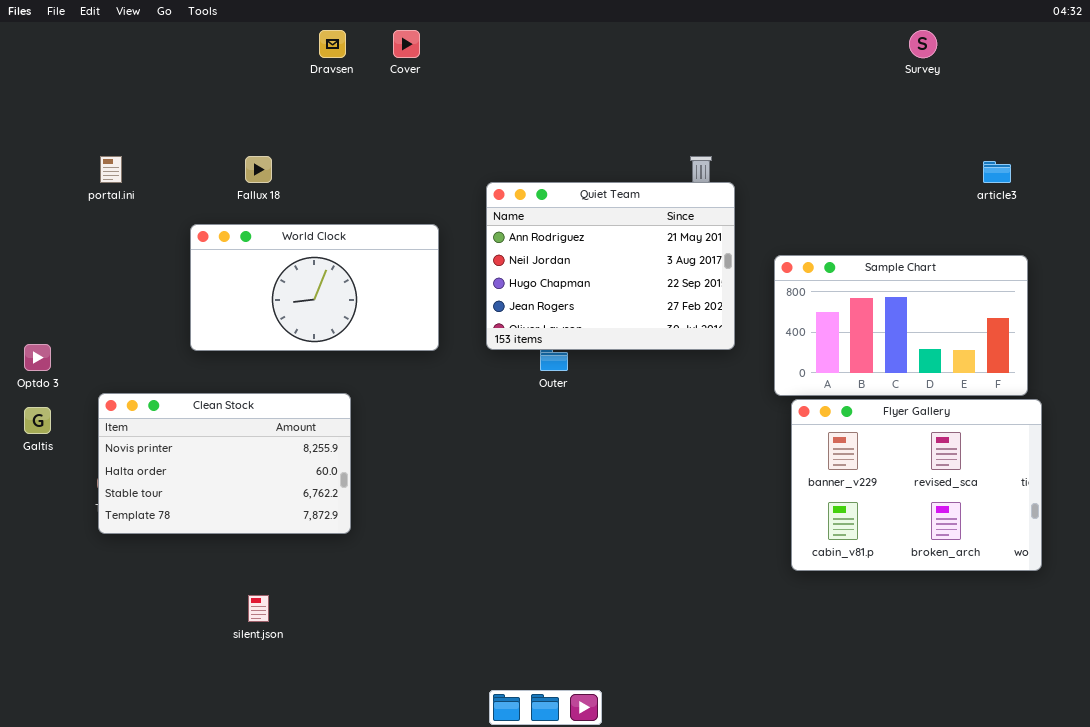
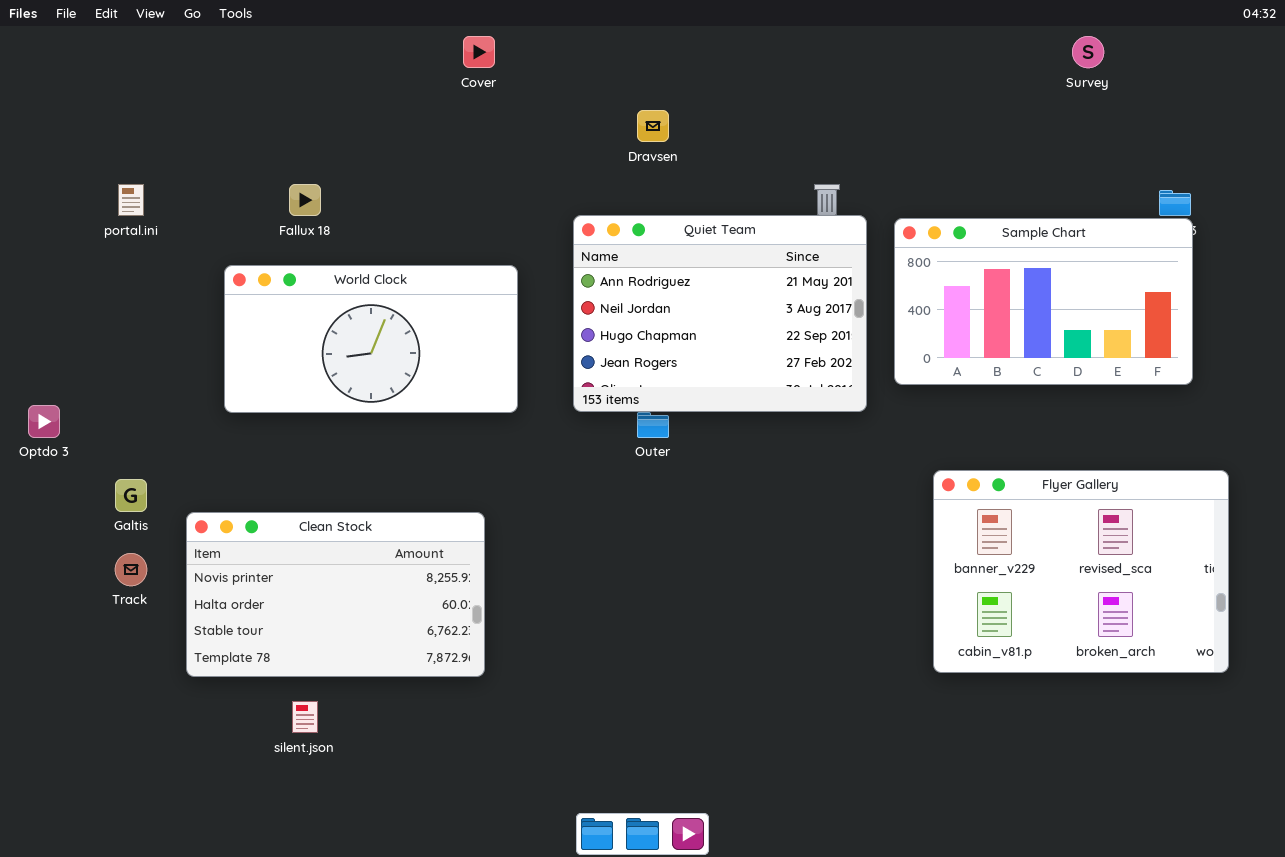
Dravsen: [319,30,346,58] -> [637,110,669,142], moved
Sample Chart: [774,255,1028,396] -> [894,218,1193,385], moved
Clean Stock: [98,393,351,534] -> [186,512,485,677], moved
Galtis: [24,407,51,434] -> [115,479,147,512], moved

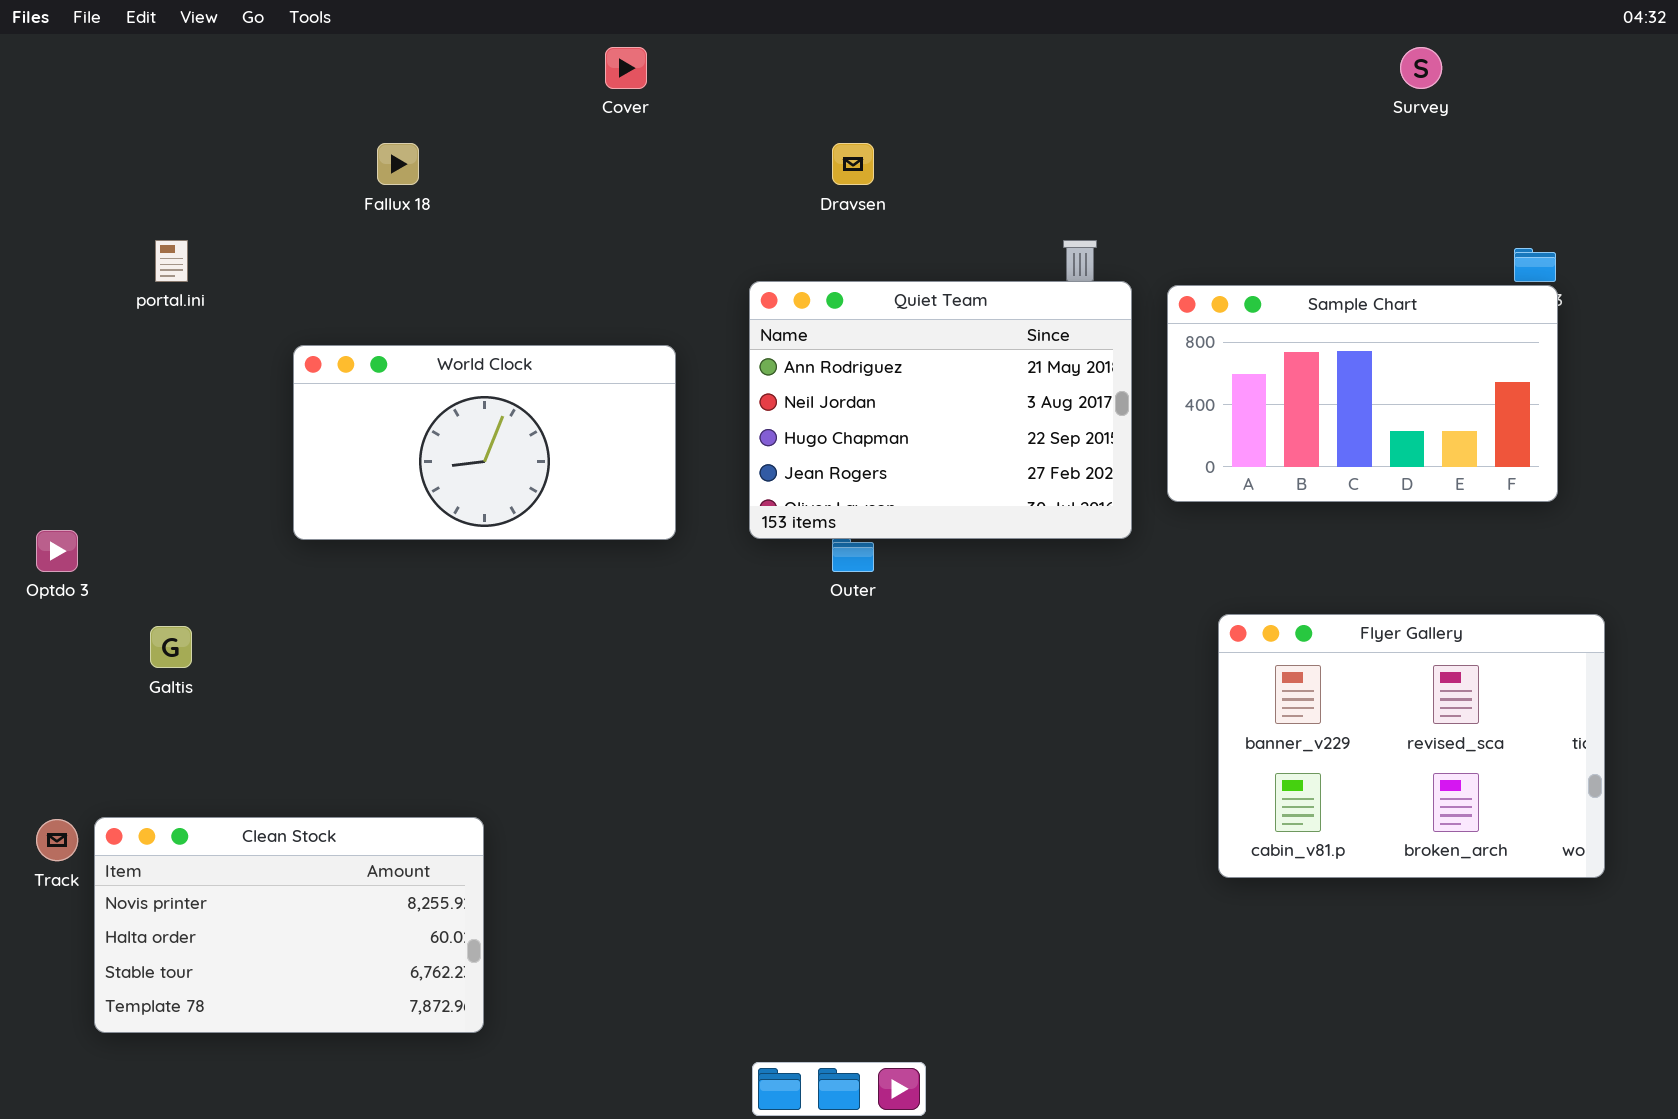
Fallux 18: [289,184,321,216] -> [377,143,419,185], moved
Clean Stock: [186,512,485,677] -> [94,817,484,1033], moved
Track: [115,553,147,586] -> [36,819,78,861], moved

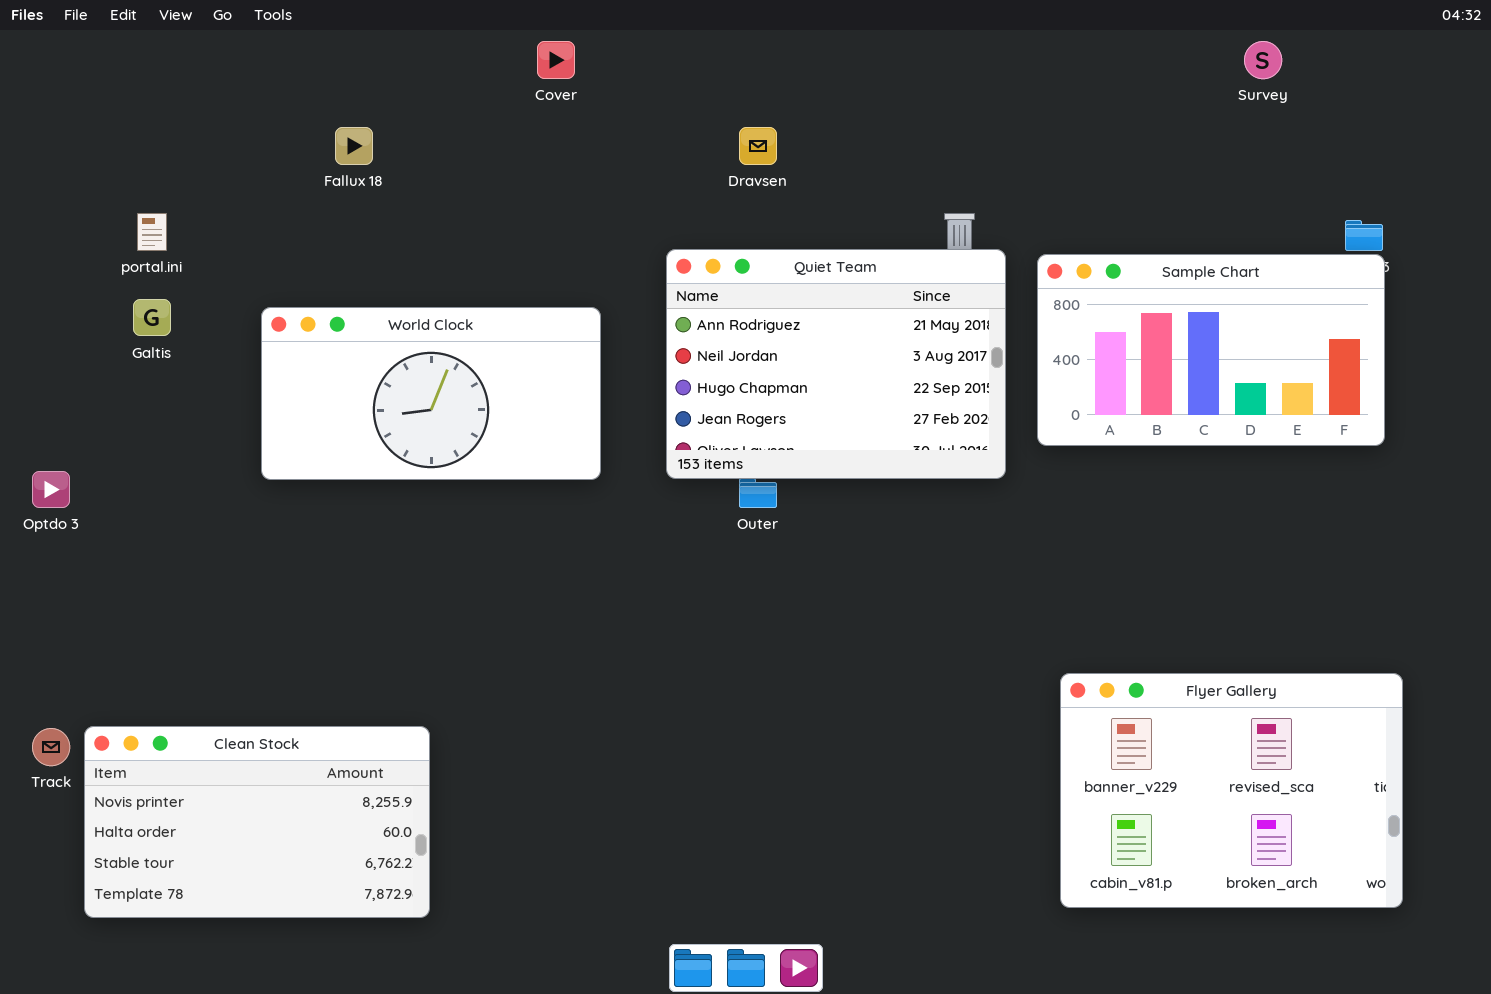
Flyer Gallery: [1218,614,1605,878] -> [1060,673,1403,908], moved
Galtis: [150,626,192,668] -> [133,299,171,336], moved

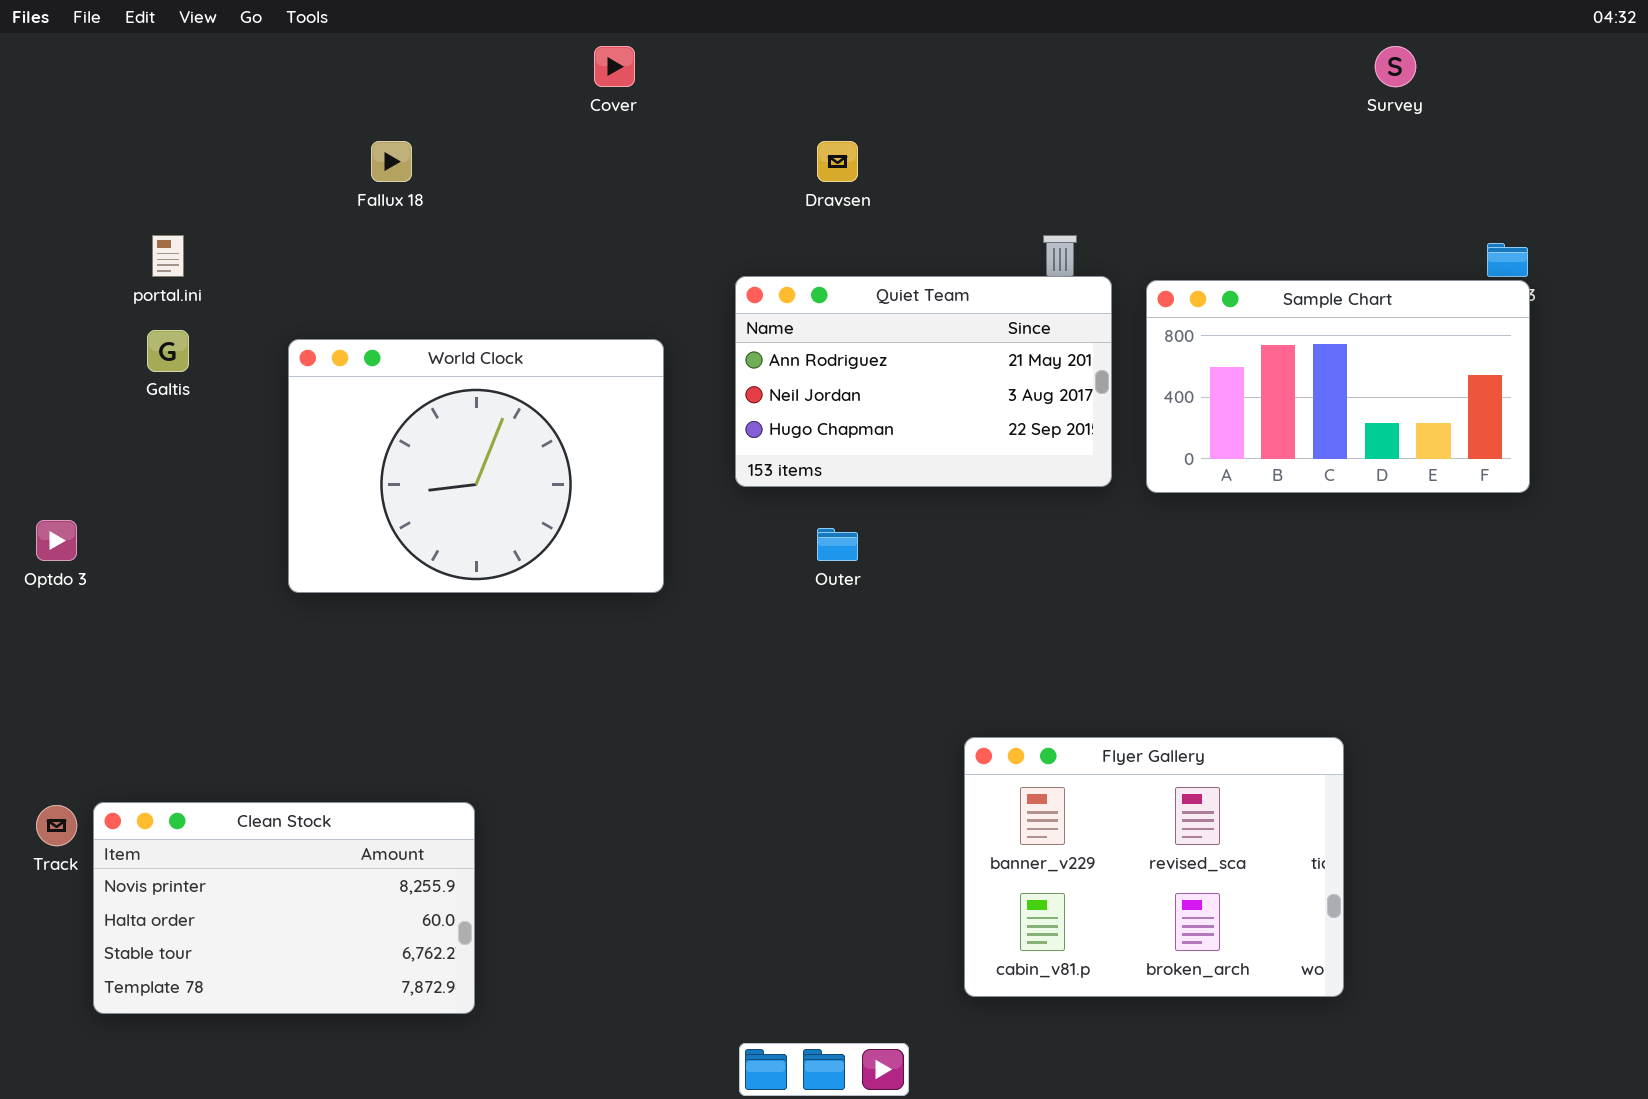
Quiet Team: [666,249,1006,479] -> [735,276,1112,487], resized
World Clock: [261,307,601,480] -> [288,339,664,593], resized
Flyer Gallery: [1060,673,1403,908] -> [964,737,1344,997], moved

